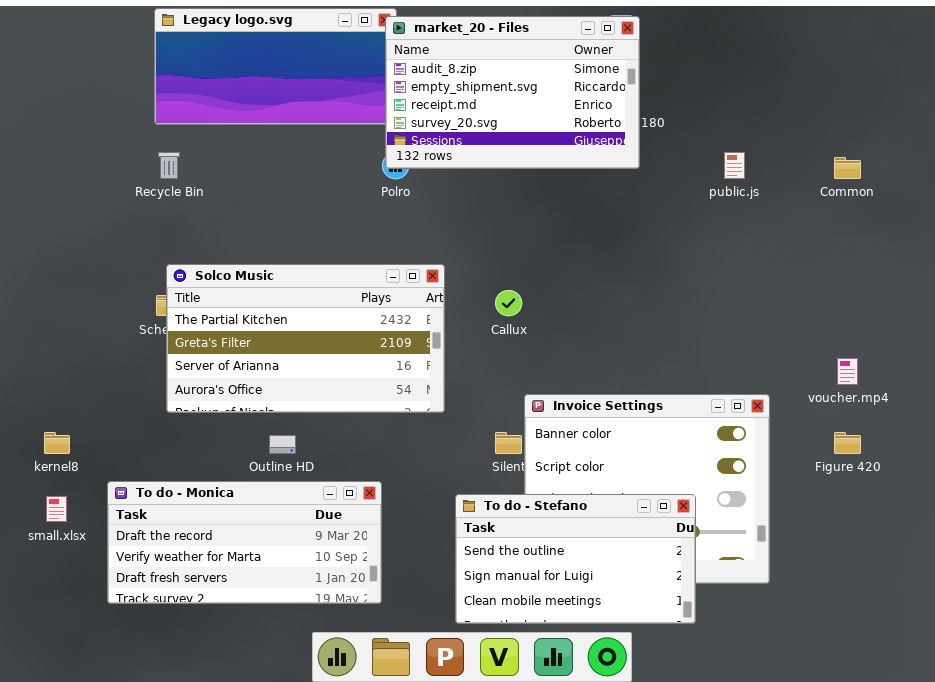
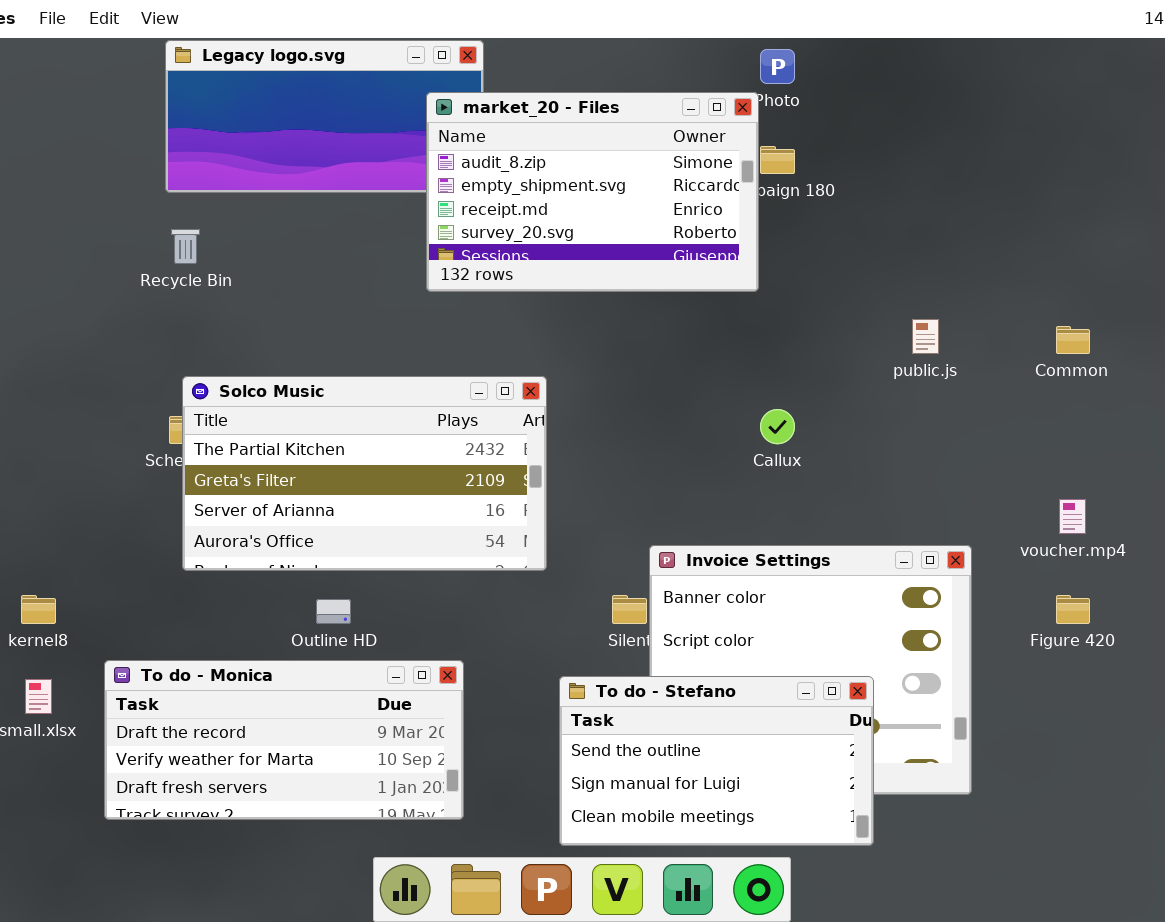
market_20 - Files: [385,16,640,169] -> [426,92,759,292], moved
public.js: [724,152,745,179] -> [912,319,939,354], moved
Common: [834,157,861,179] -> [1056,326,1090,354], moved
Callux: [495,290,522,316] -> [760,409,795,444], moved

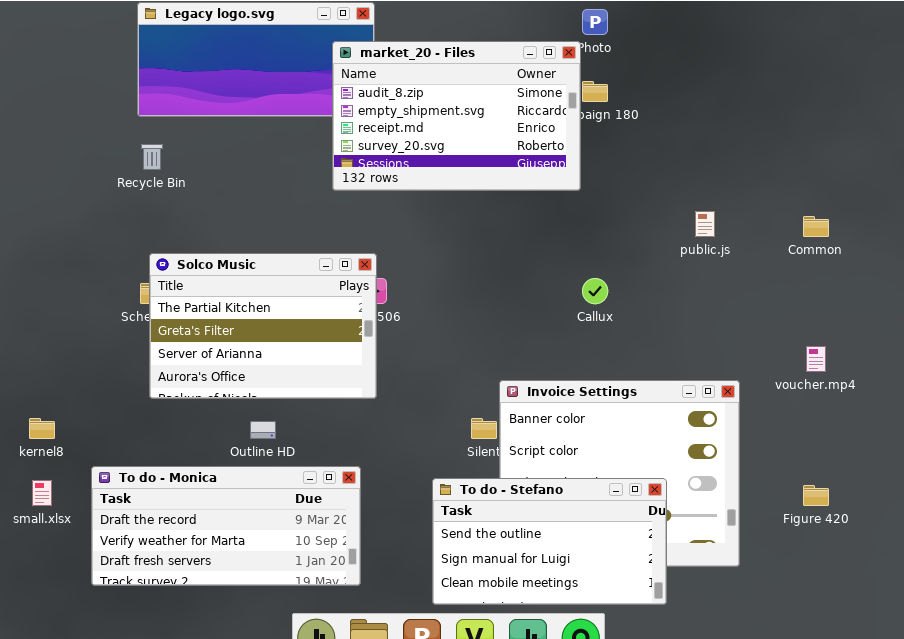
Solco Music: [182,376,547,571] -> [149,253,377,399], resized
Figure 420: [1056,595,1090,624] -> [803,485,829,506], moved

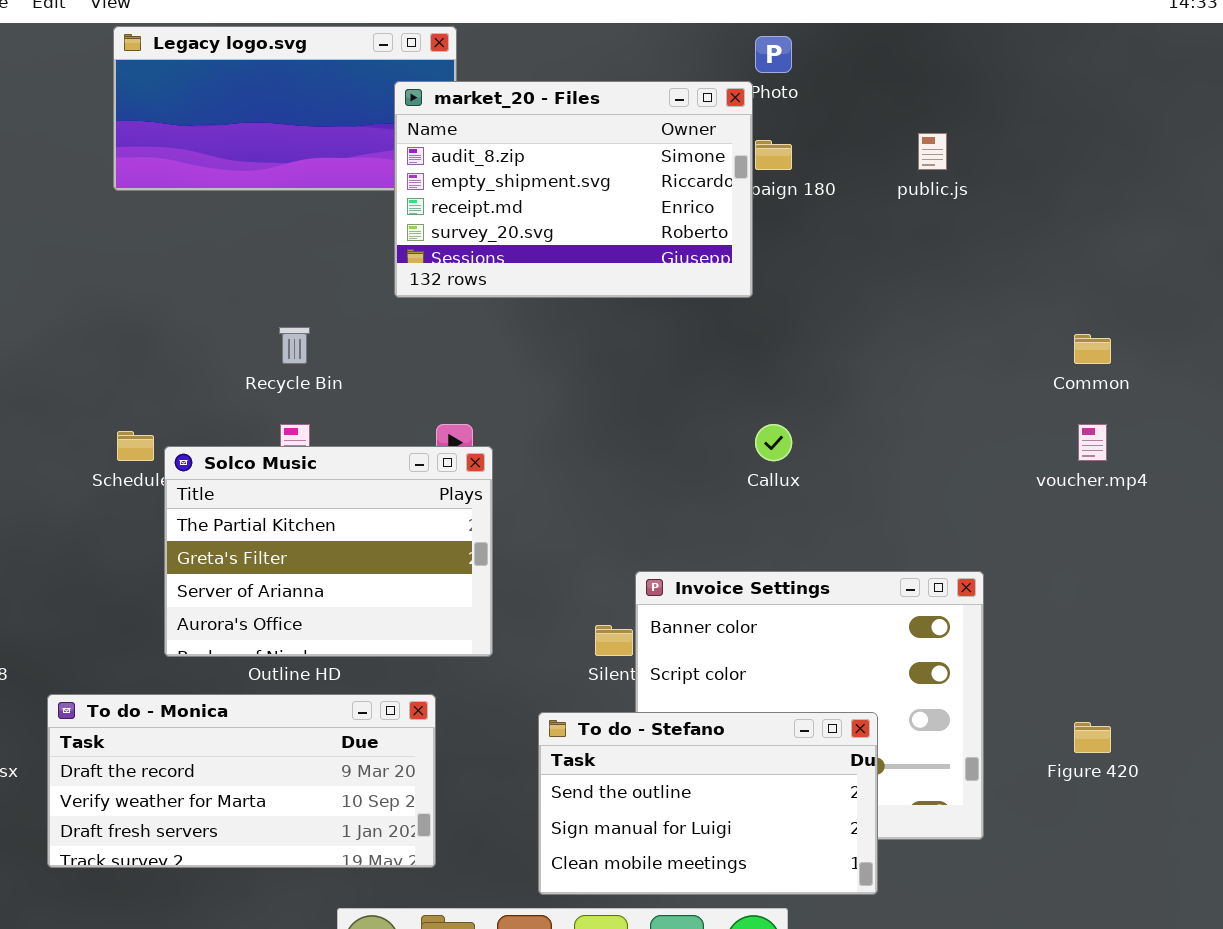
Recycle Bin: [141,144,163,170] -> [279,327,310,364], moved
public.js: [695,211,715,237] -> [918,133,947,170], moved
Solco Music: [149,253,377,399] -> [164,446,493,657], moved
voucher.mp4: [806,346,826,372] -> [1078,424,1107,461], moved

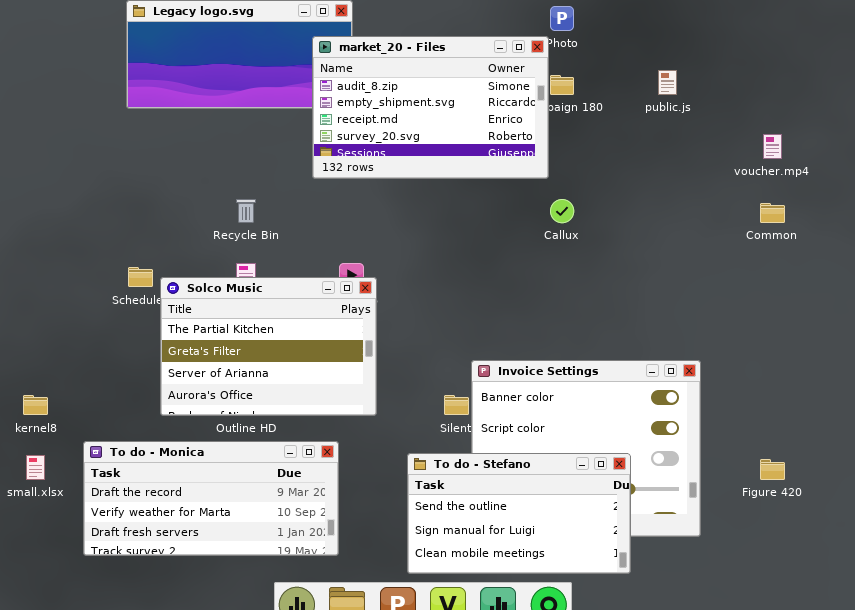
Callux: [755,424,792,461] -> [550,199,574,223], moved
voucher.mp4: [1078,424,1107,461] -> [763,134,782,159], moved

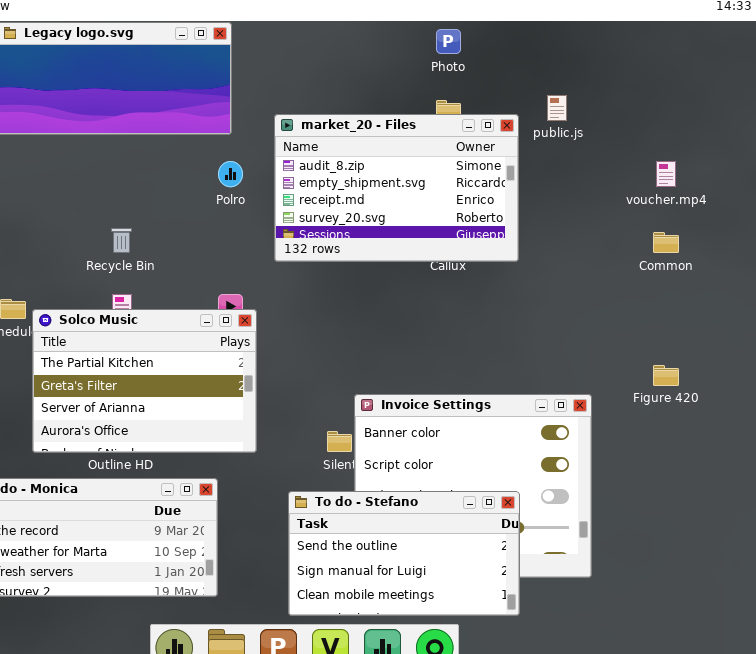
market_20 - Files: [312,36,549,179] -> [274,114,519,262], moved
Figure 420: [760,459,785,480] -> [653,365,679,386], moved

